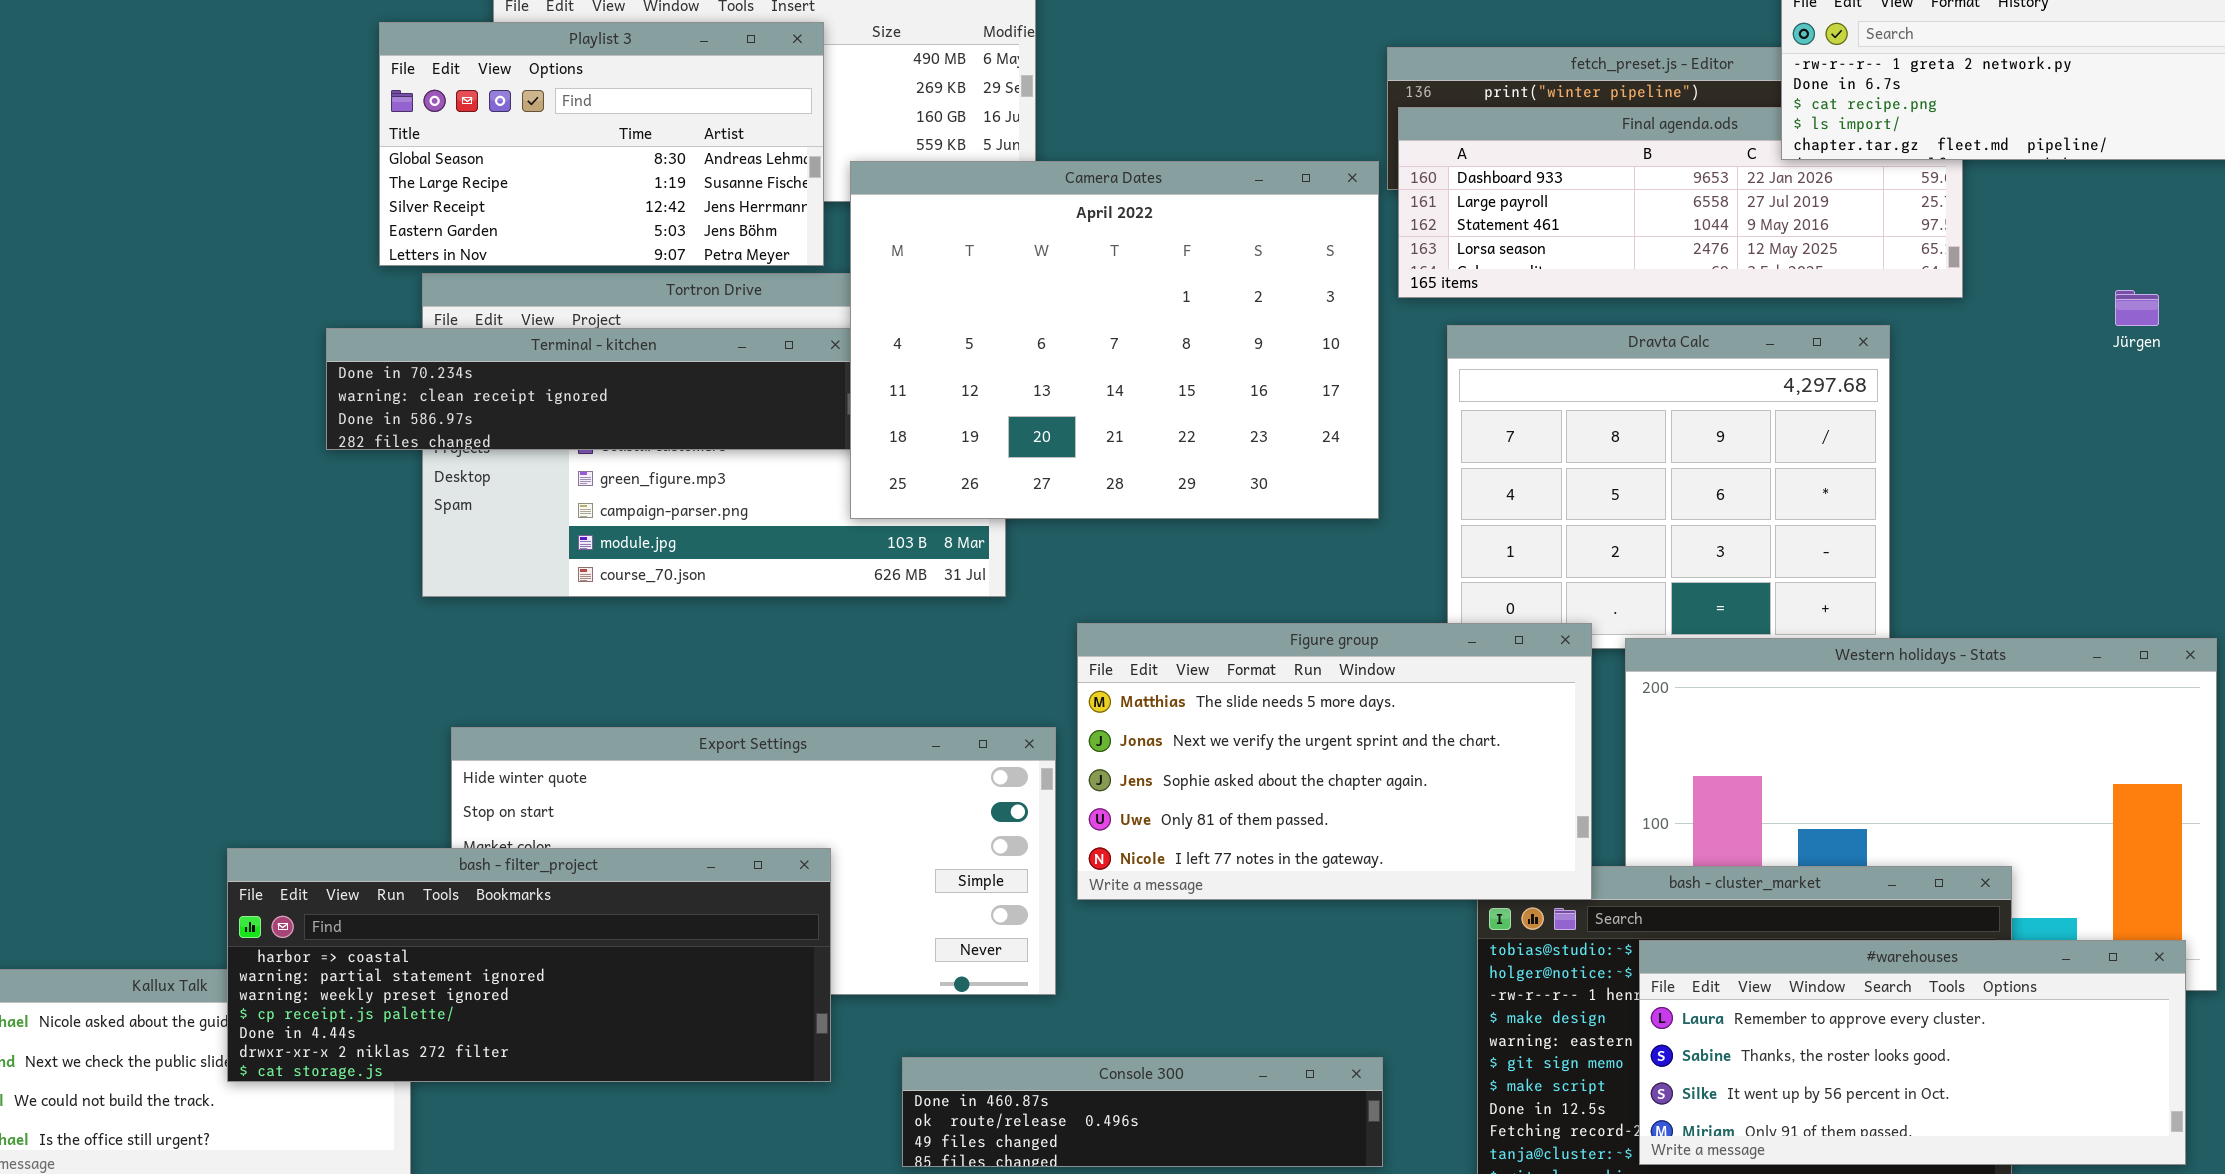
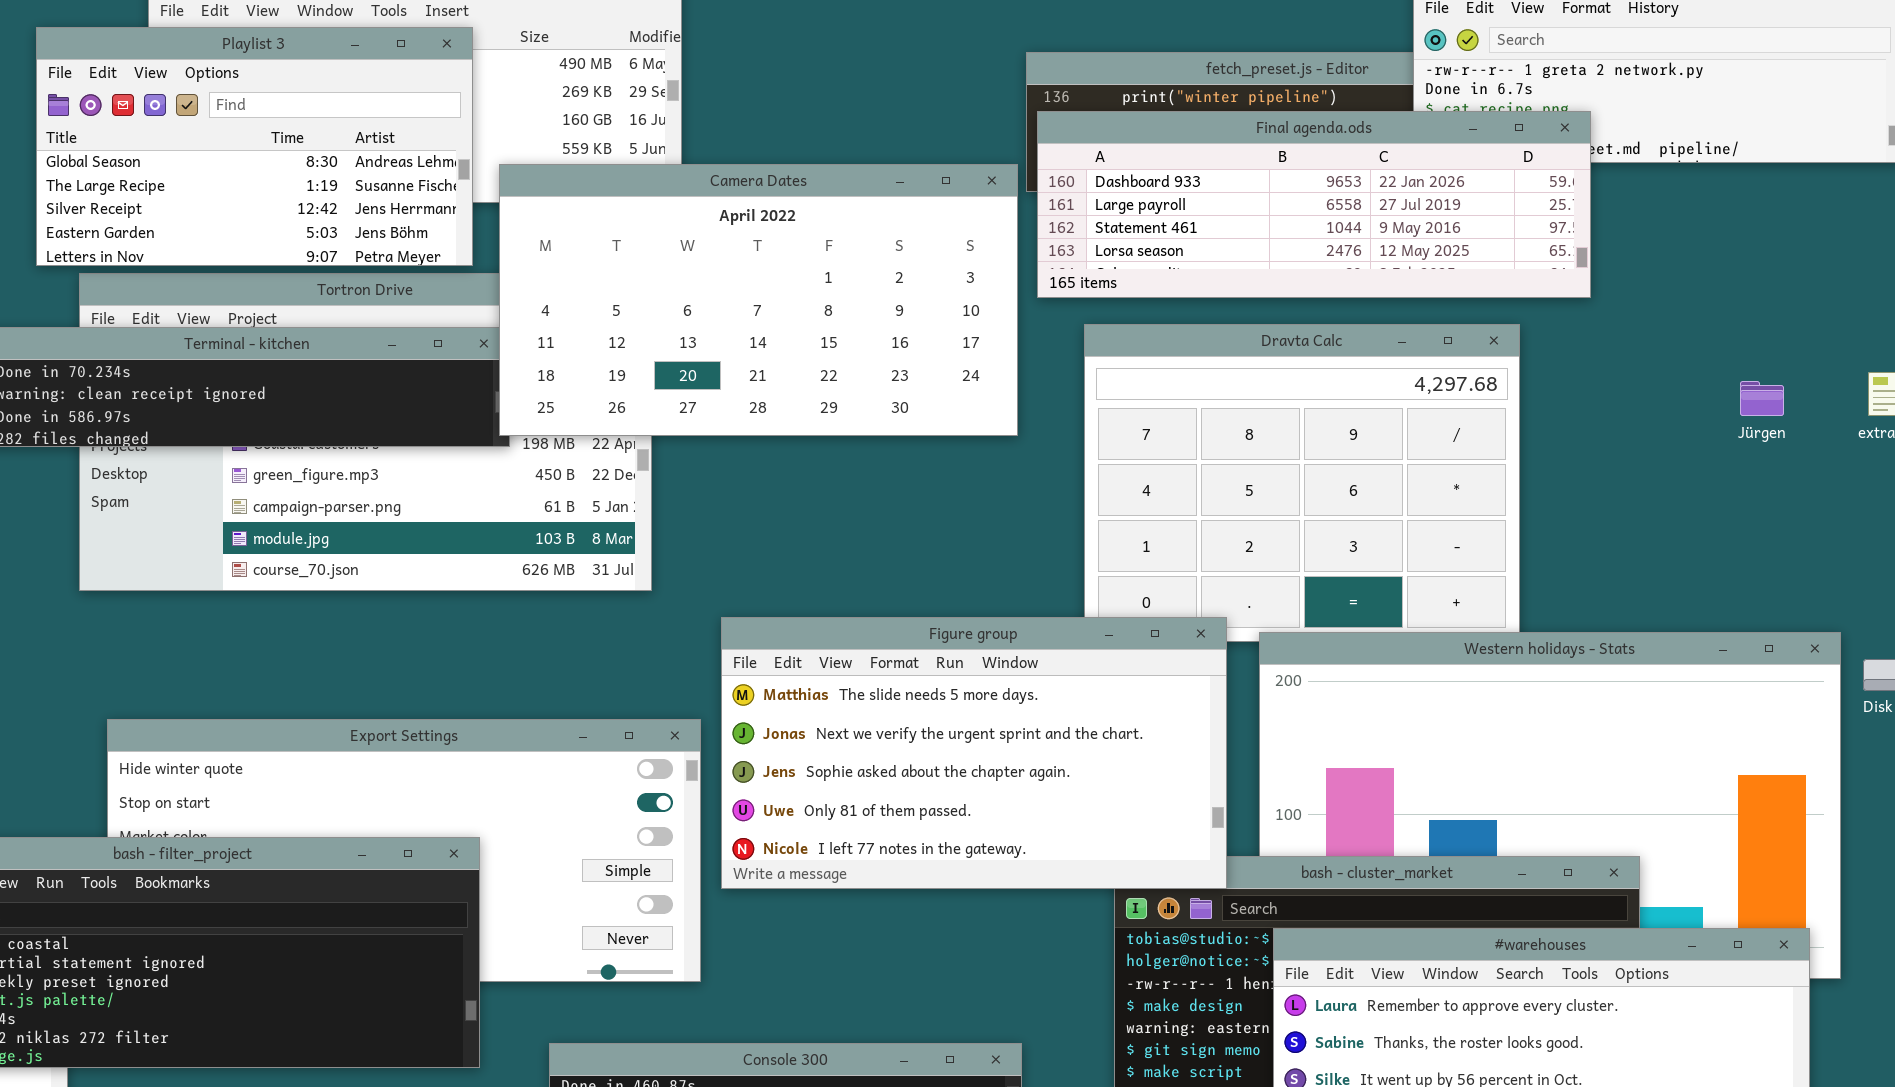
Final agenda.ods: [1398,107,1963,298] -> [1037,111,1591,298], raised
Camera Dates: [850,161,1379,519] -> [499,164,1018,436], resized
Jürgen: [2115,290,2159,326] -> [1740,381,1784,416], moved

